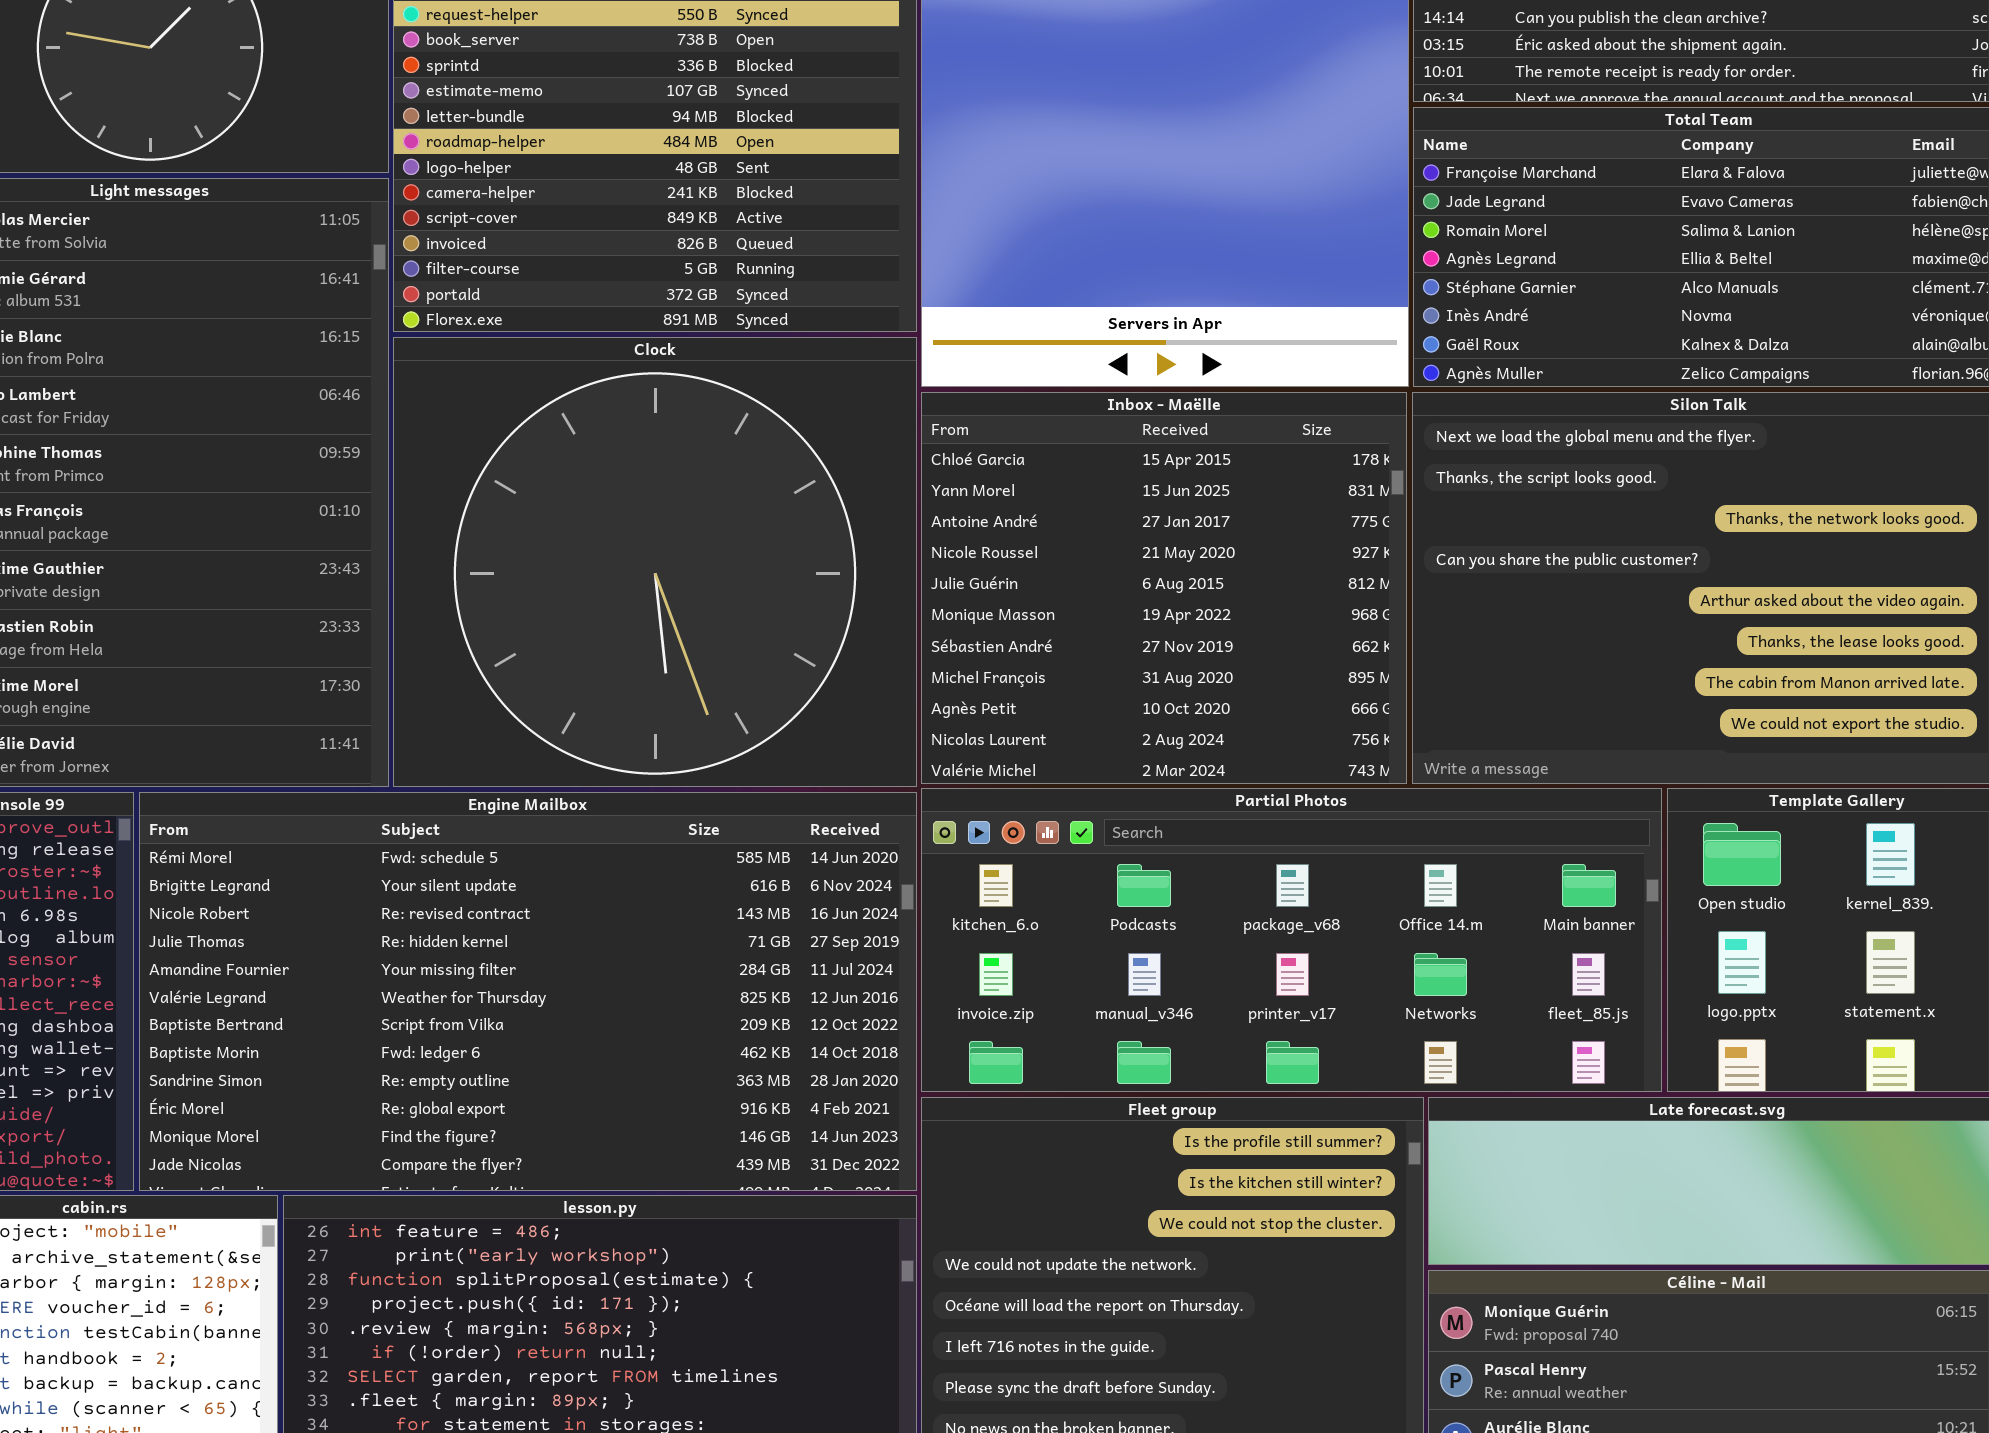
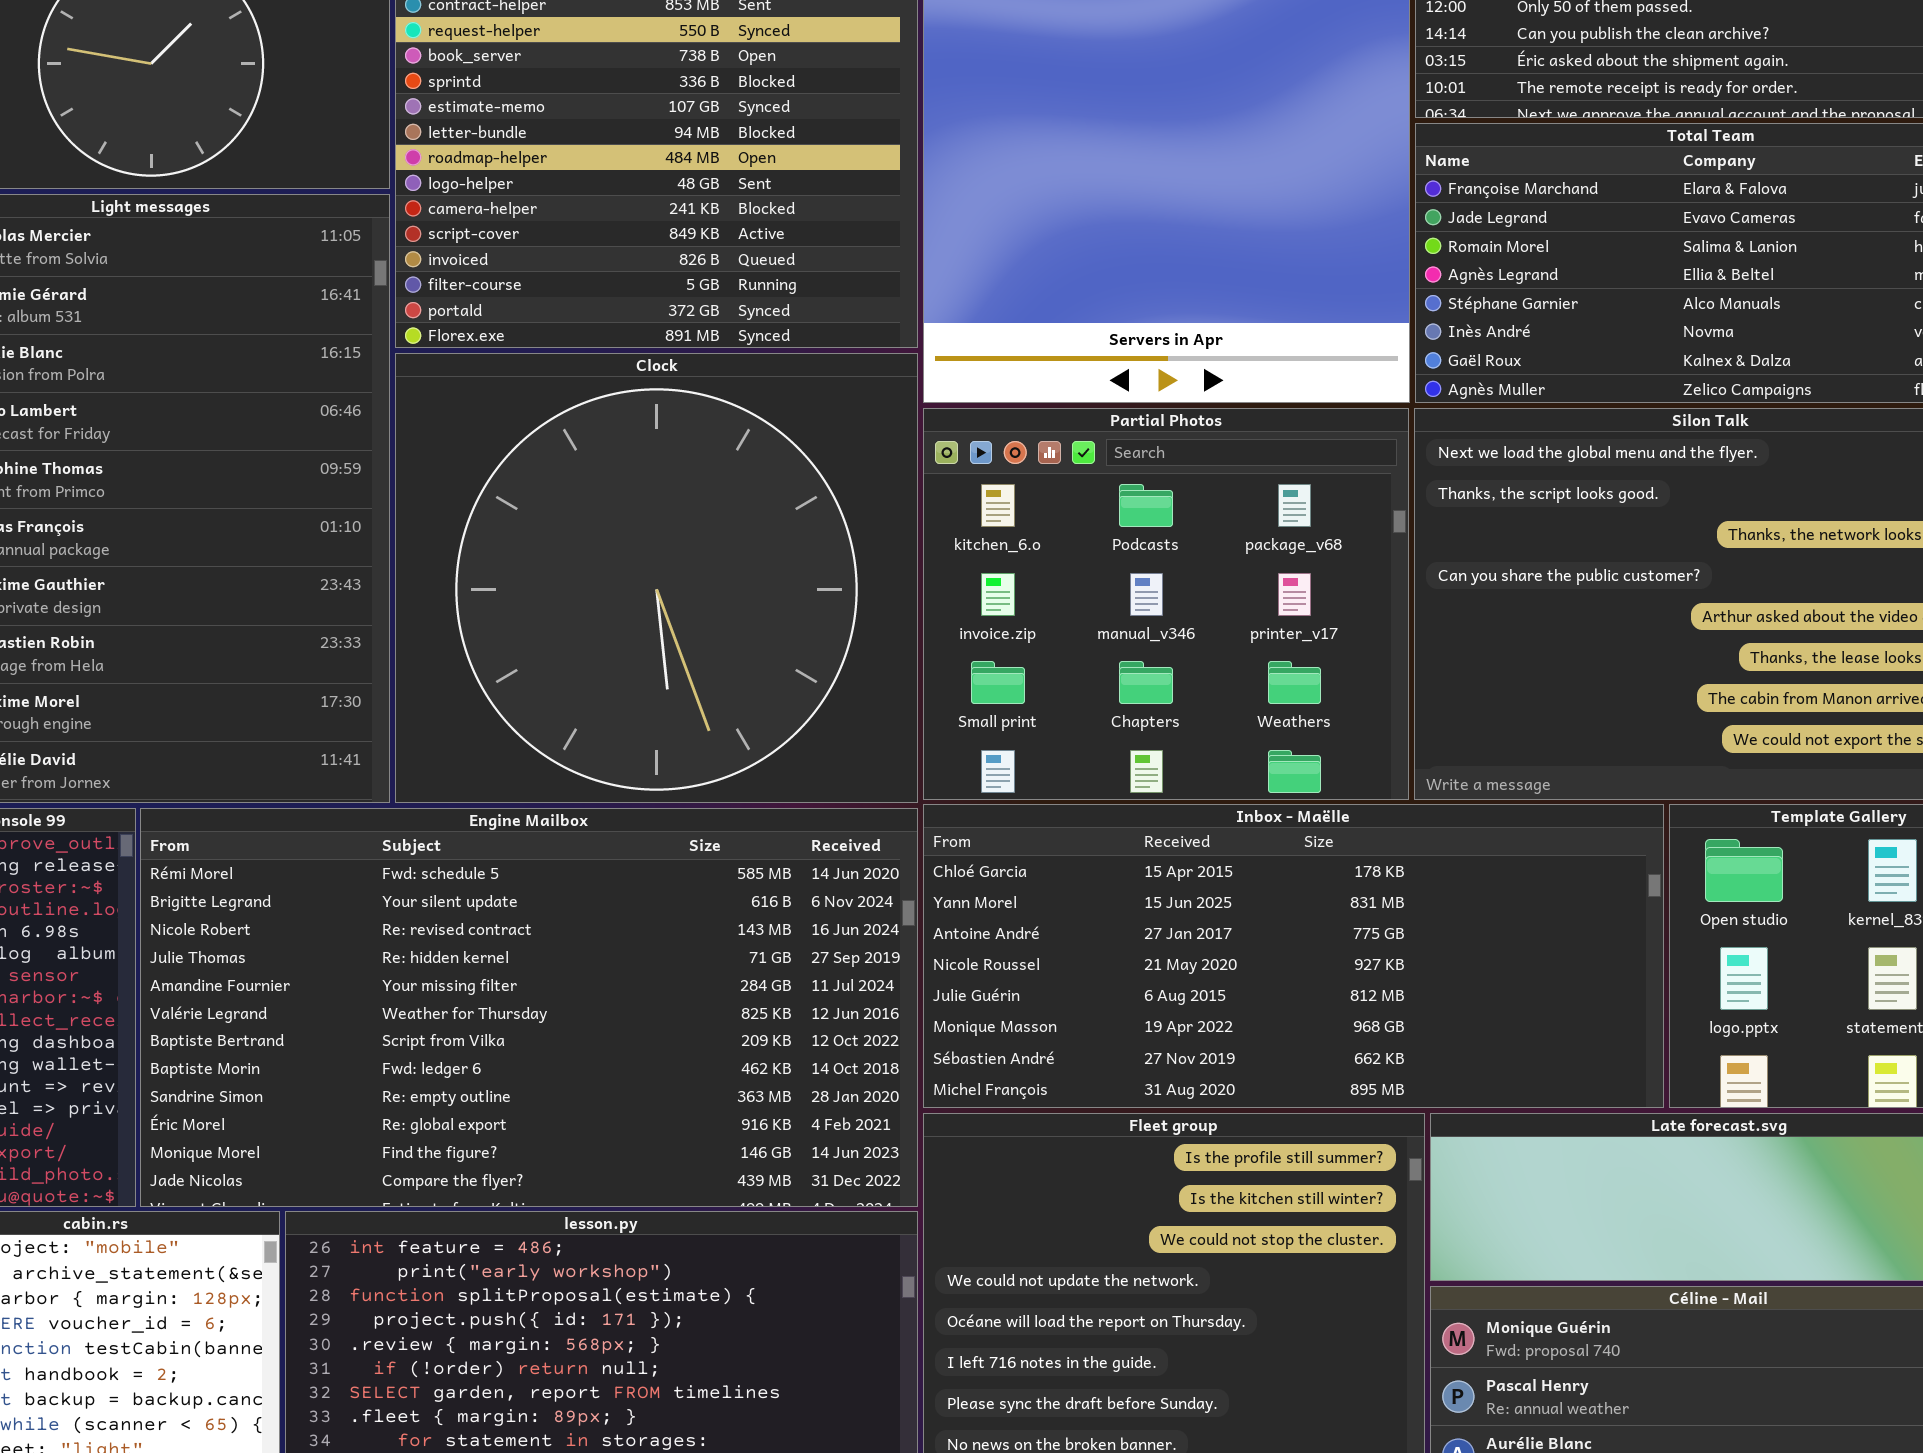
Inbox - Maëlle: [921,392,1407,784] -> [923,804,1664,1108], moved, resized
Partial Photos: [921,788,1662,1092] -> [923,408,1409,800], moved, resized

